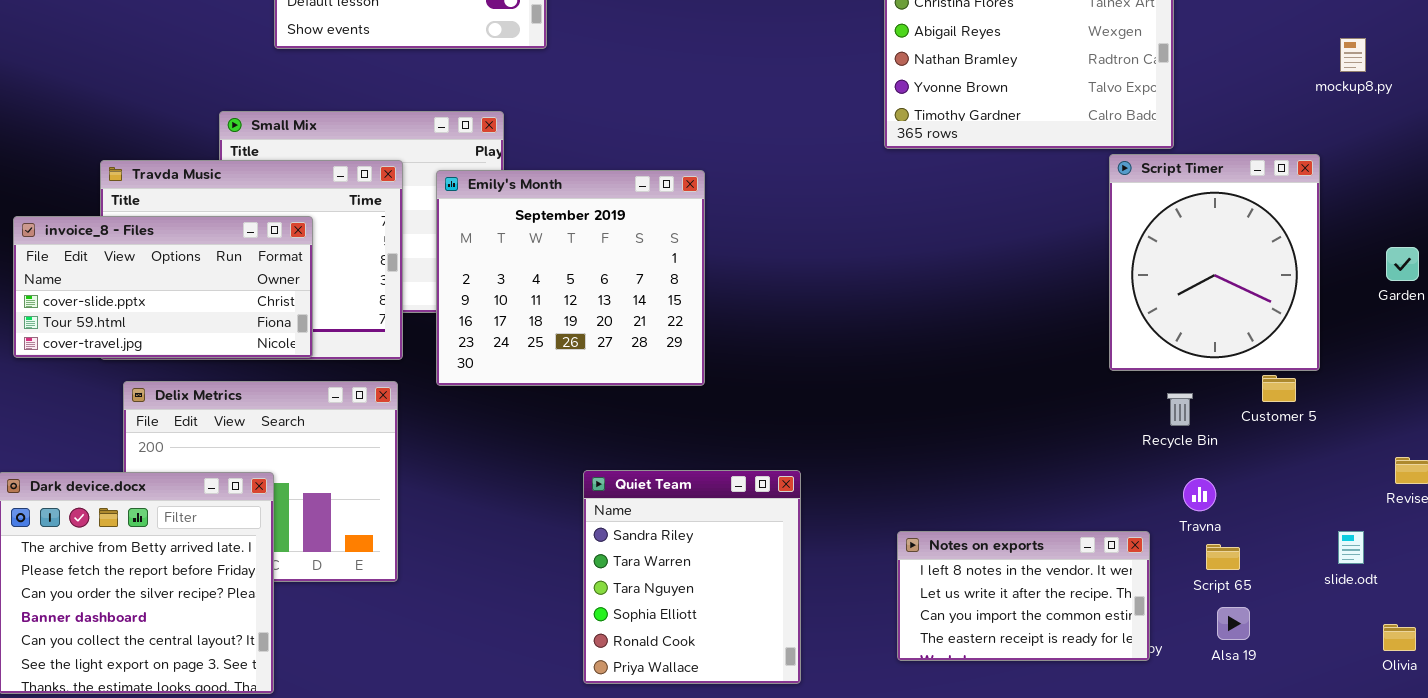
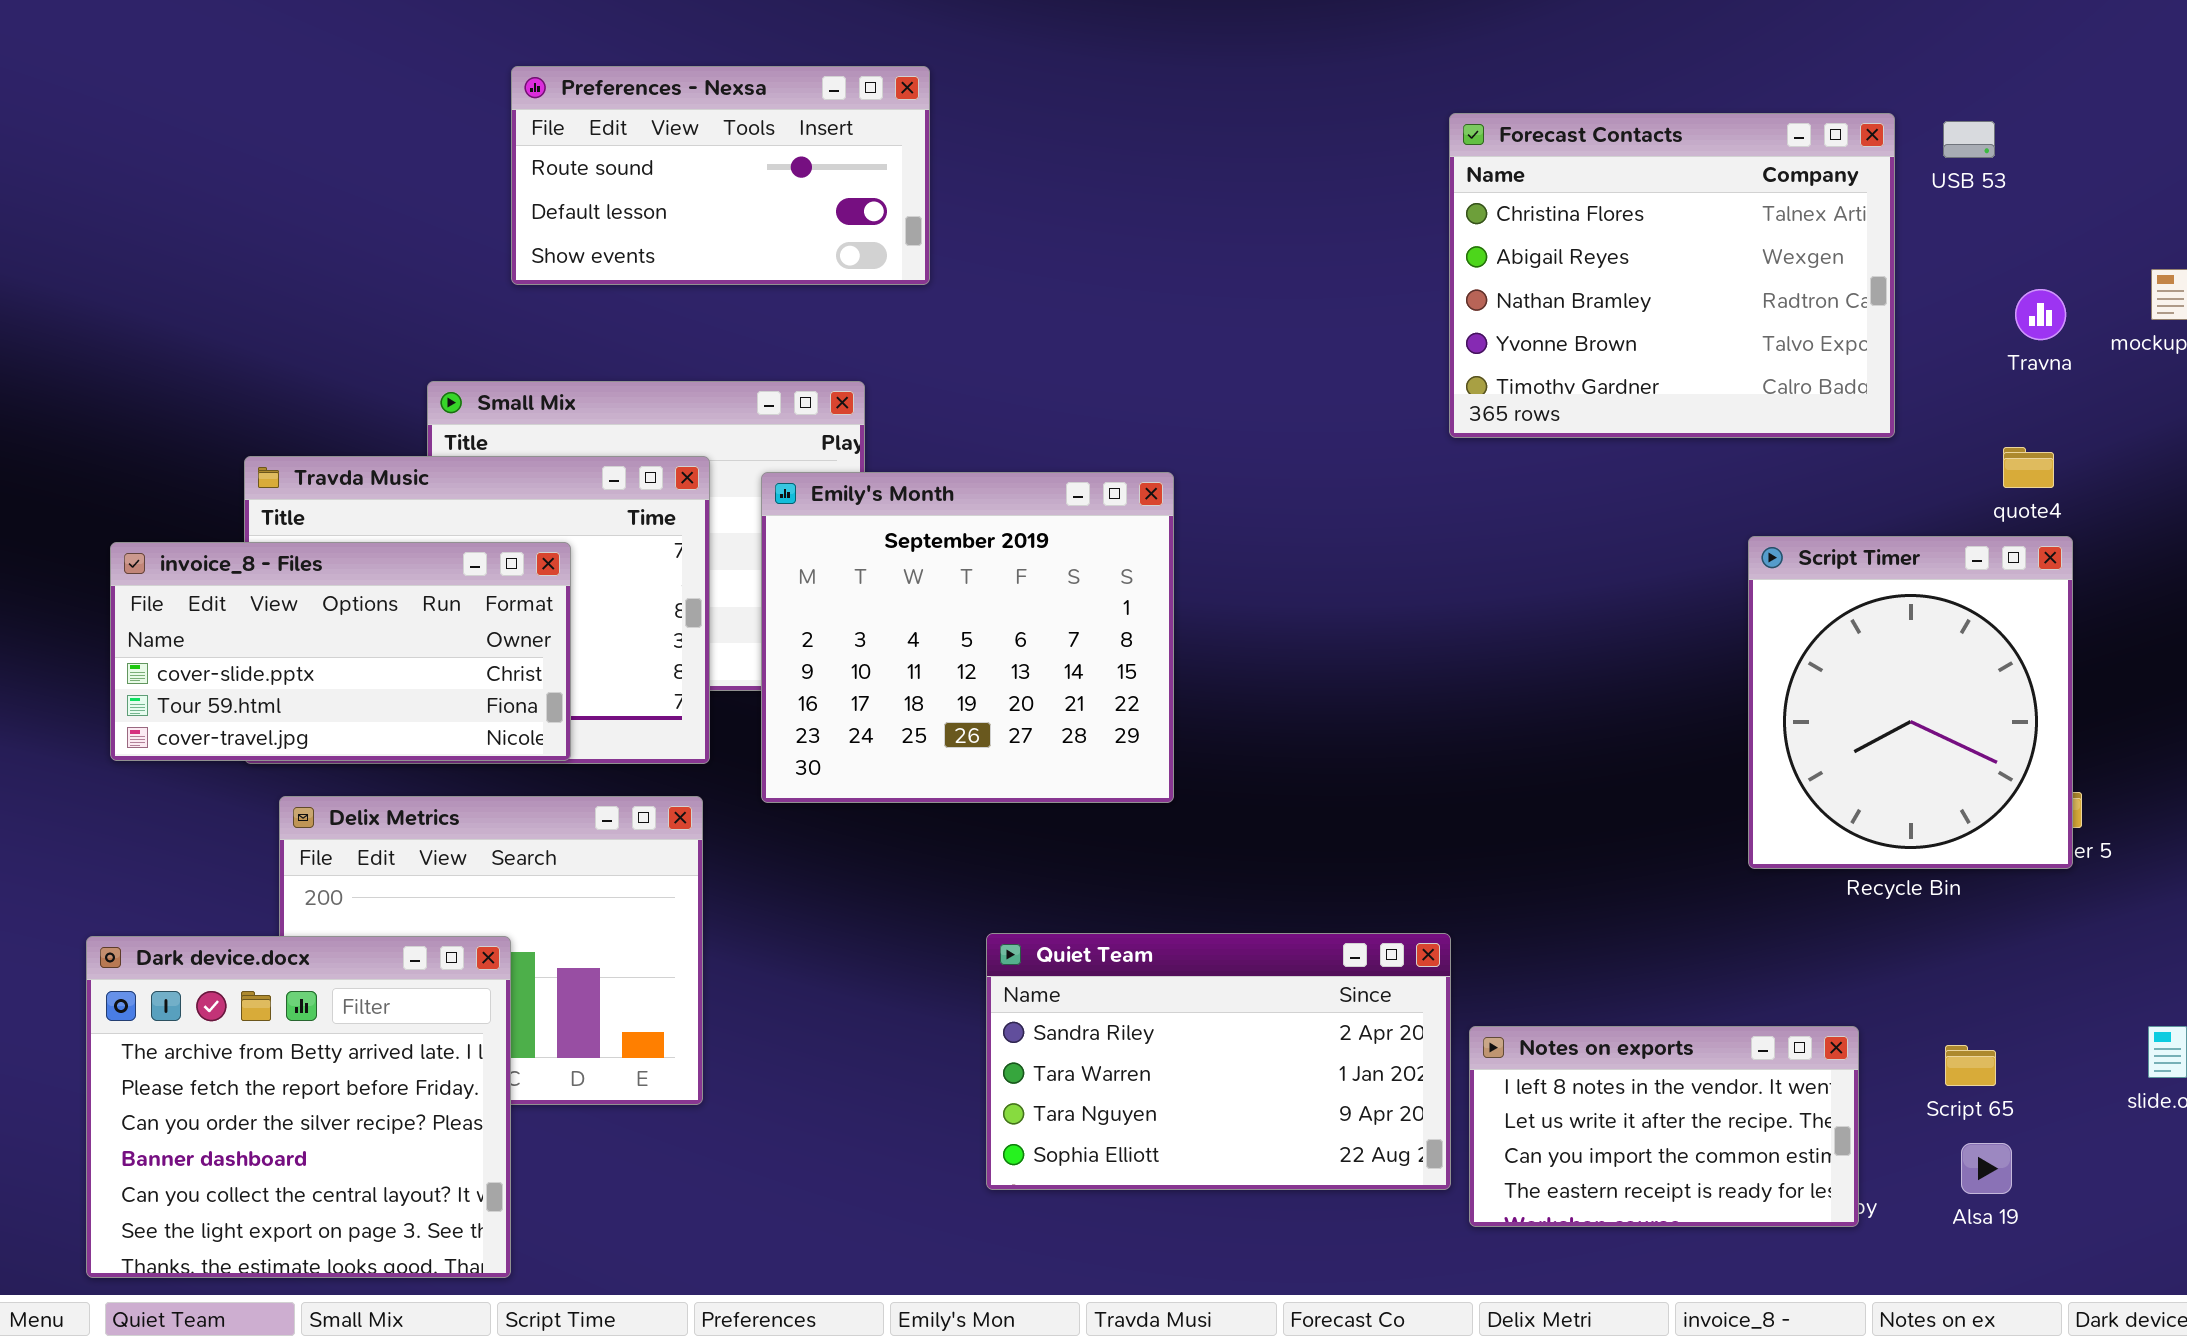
Script Timer: [1109,154,1320,371] -> [1748,536,2073,869], moved
Quiet Team: [583,470,801,684] -> [986,933,1451,1190], resized
Travna: [1183,478,1216,511] -> [2015,289,2066,340], moved

